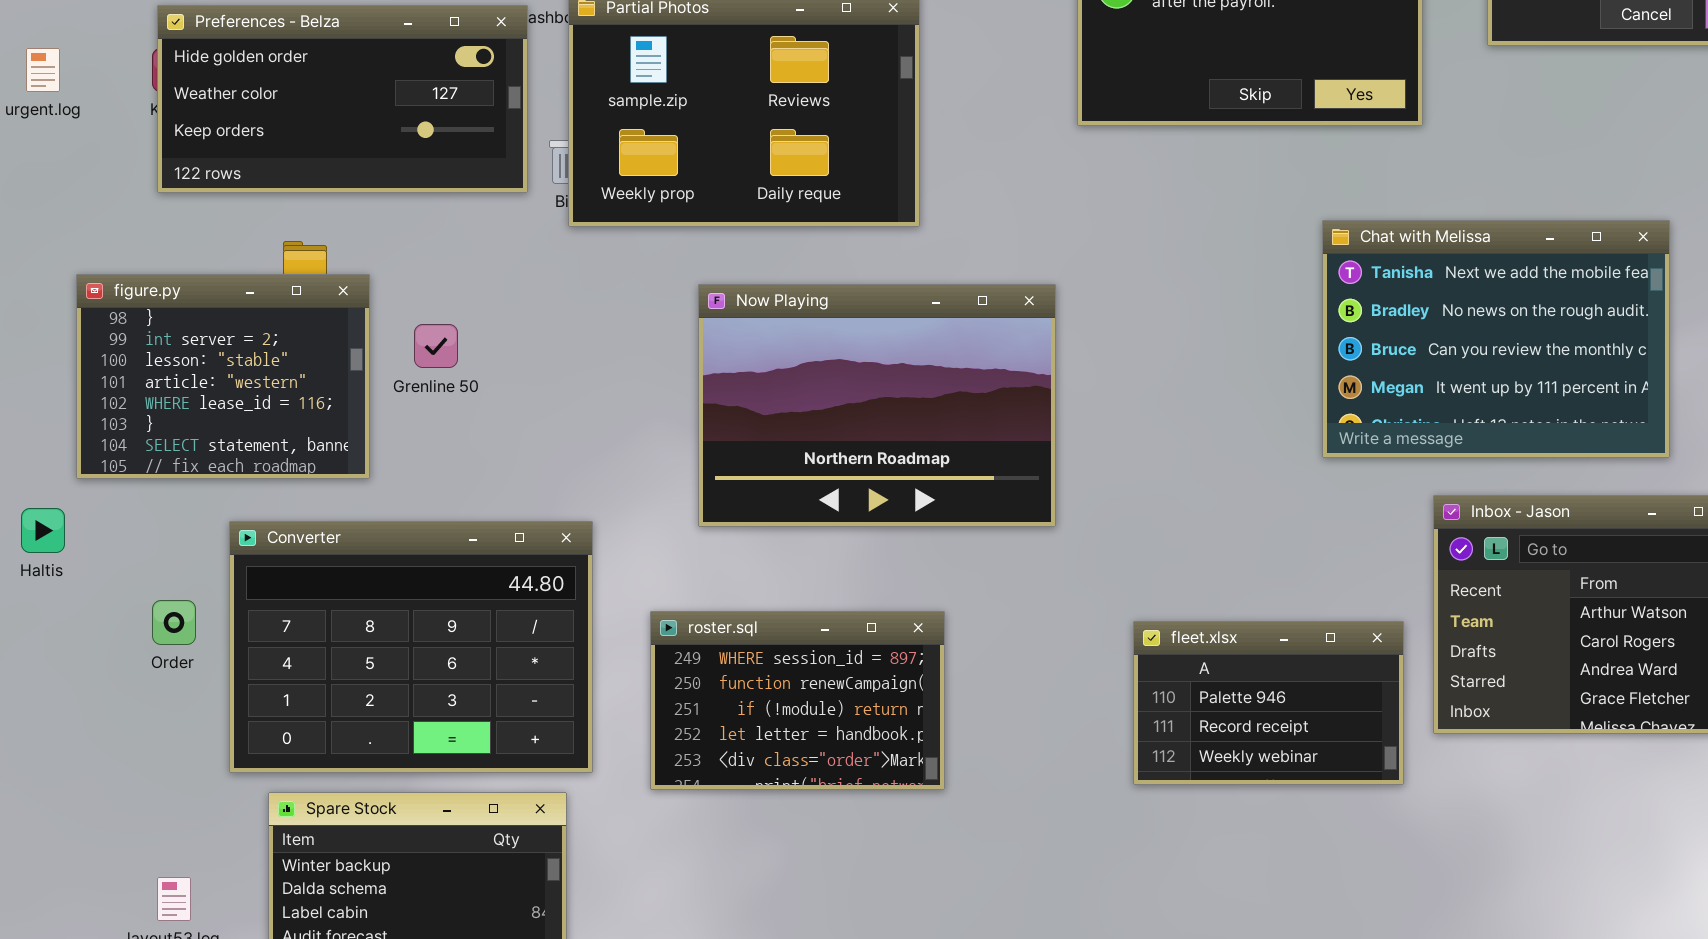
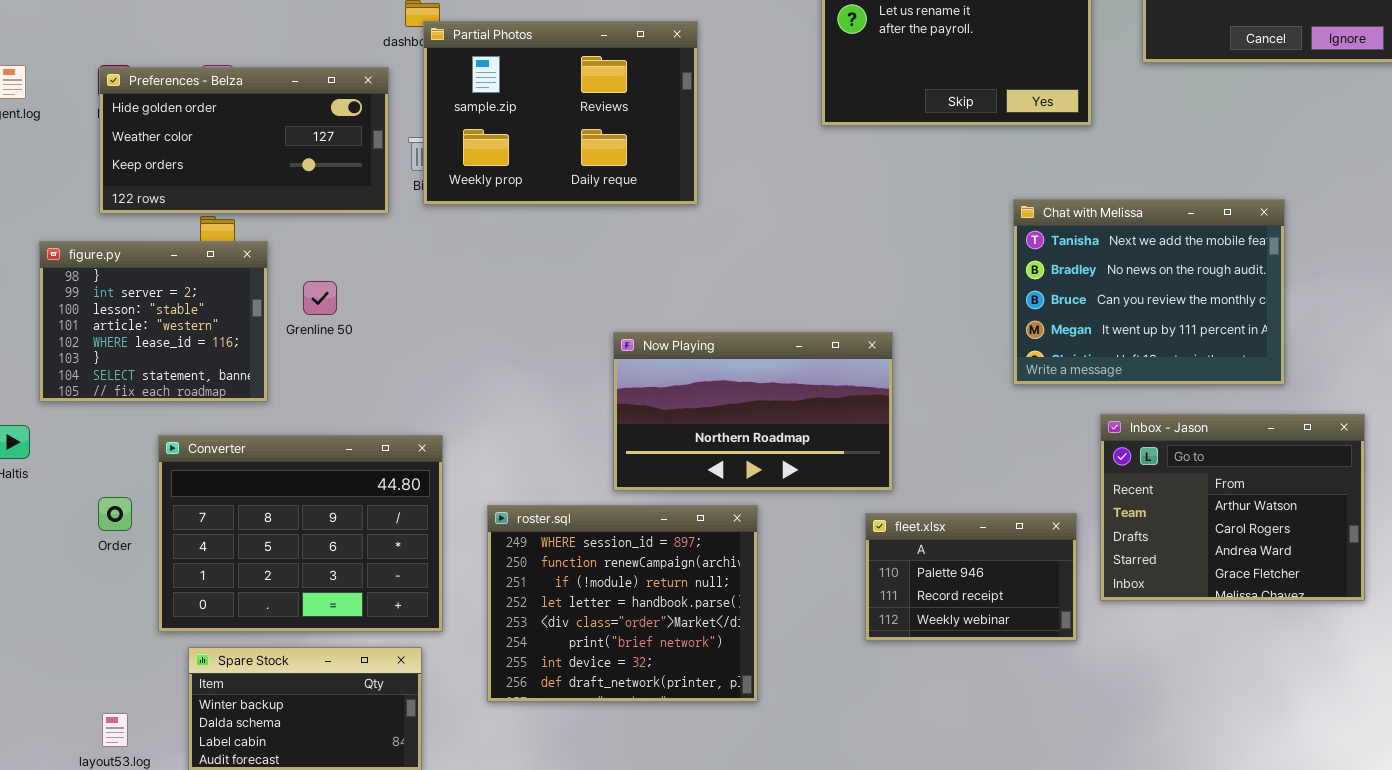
Preferences - Belza: [157,5,528,193] -> [99,67,389,214], moved
Now Playing: [698,284,1056,527] -> [613,332,893,491], moved, resized
roster.sql: [650,611,945,790] -> [487,505,758,702], resized

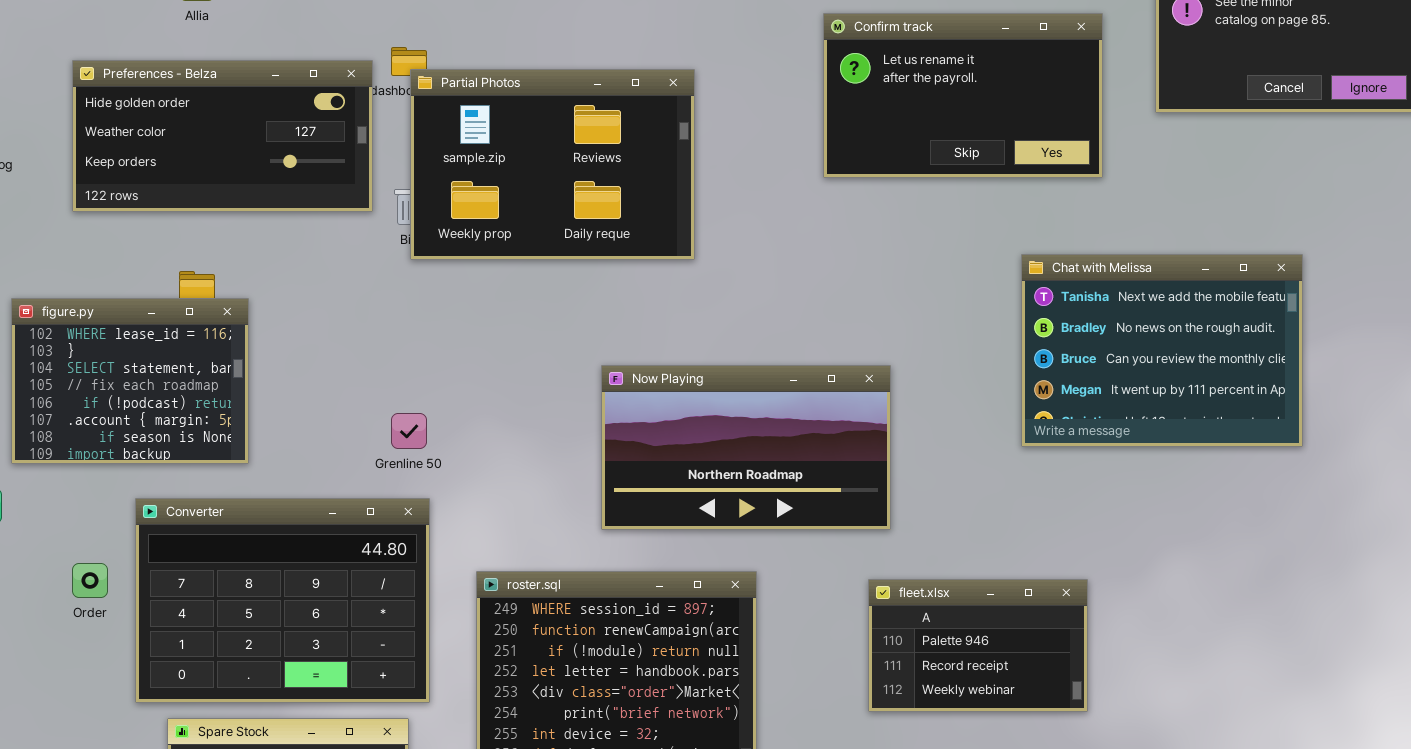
Preferences - Belza: [99,67,389,214] -> [72,60,373,212], moved
figure.py: [39,241,268,402] -> [11,298,249,464], scrolled down 4 rows
Grenline 50: [303,281,337,315] -> [391,413,427,449], moved
Now Playing: [613,332,893,491] -> [601,365,891,530], moved
Inbox - Jason: [1100,414,1365,601] -> none, closed

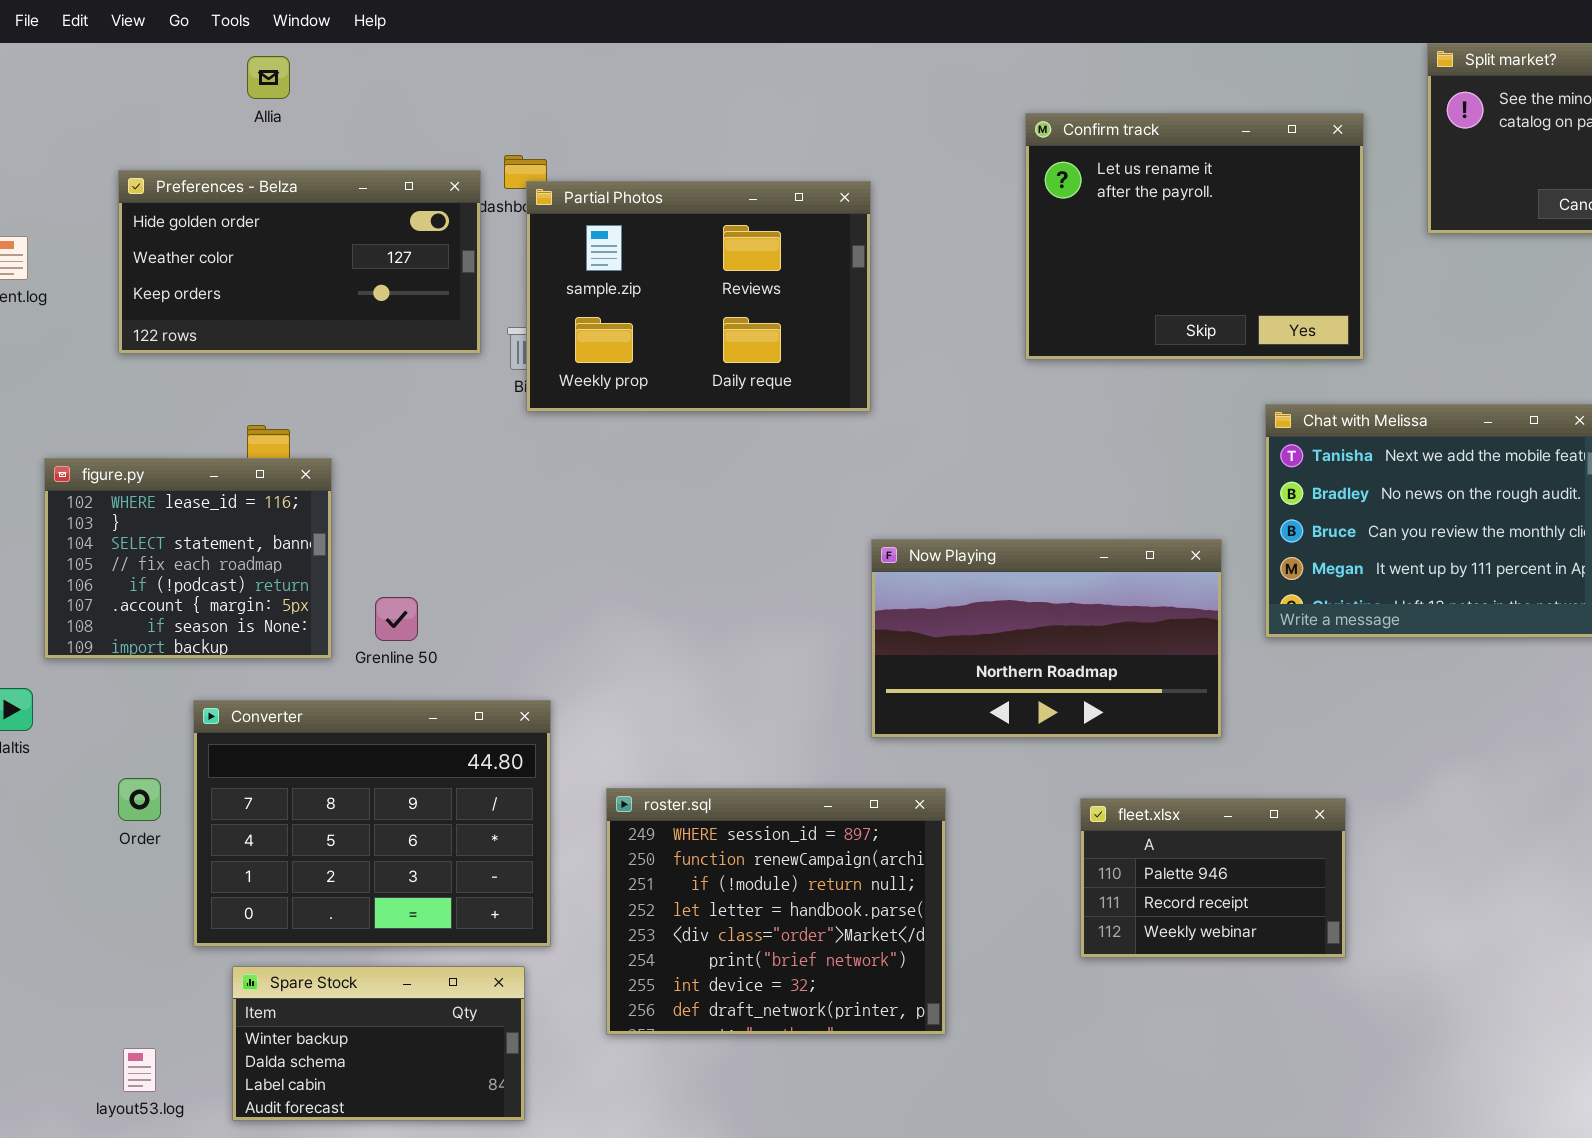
Confirm track: [823,13,1103,178] -> [1025,113,1364,360], resized
Now Playing: [601,365,891,530] -> [871,539,1222,738], moved
Grenline 50: [391,413,427,449] -> [375,597,418,641], moved

